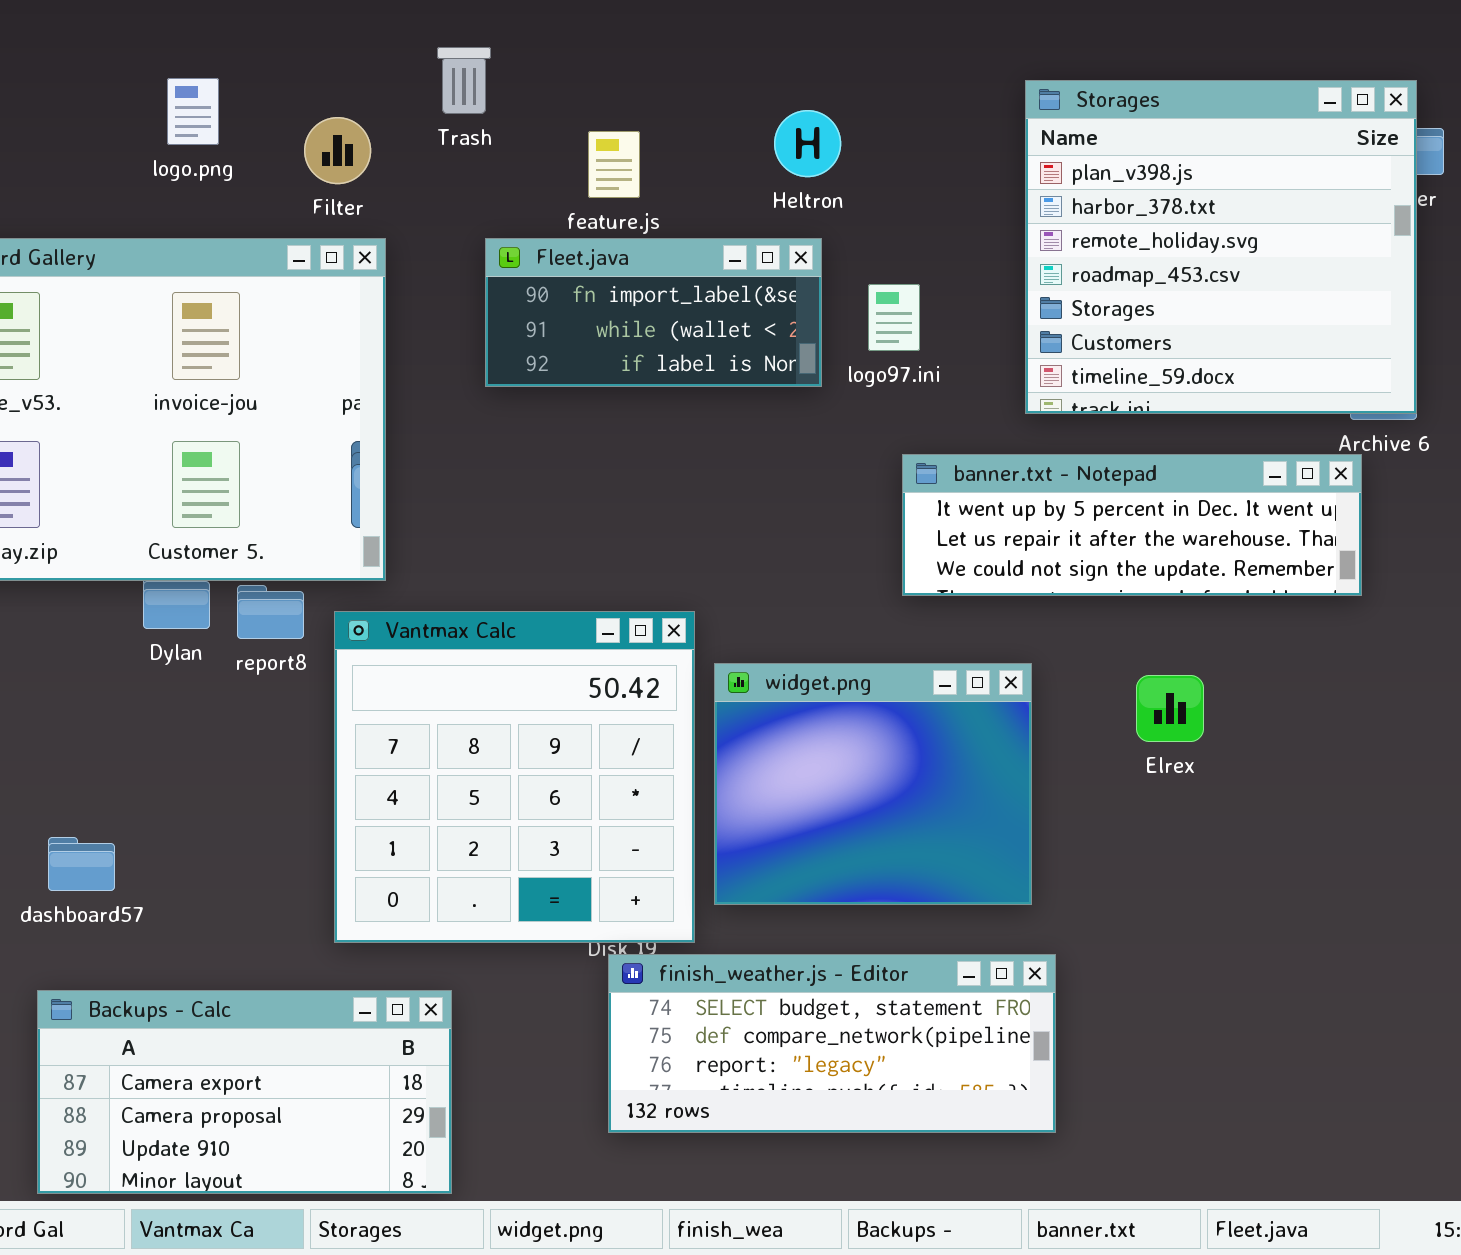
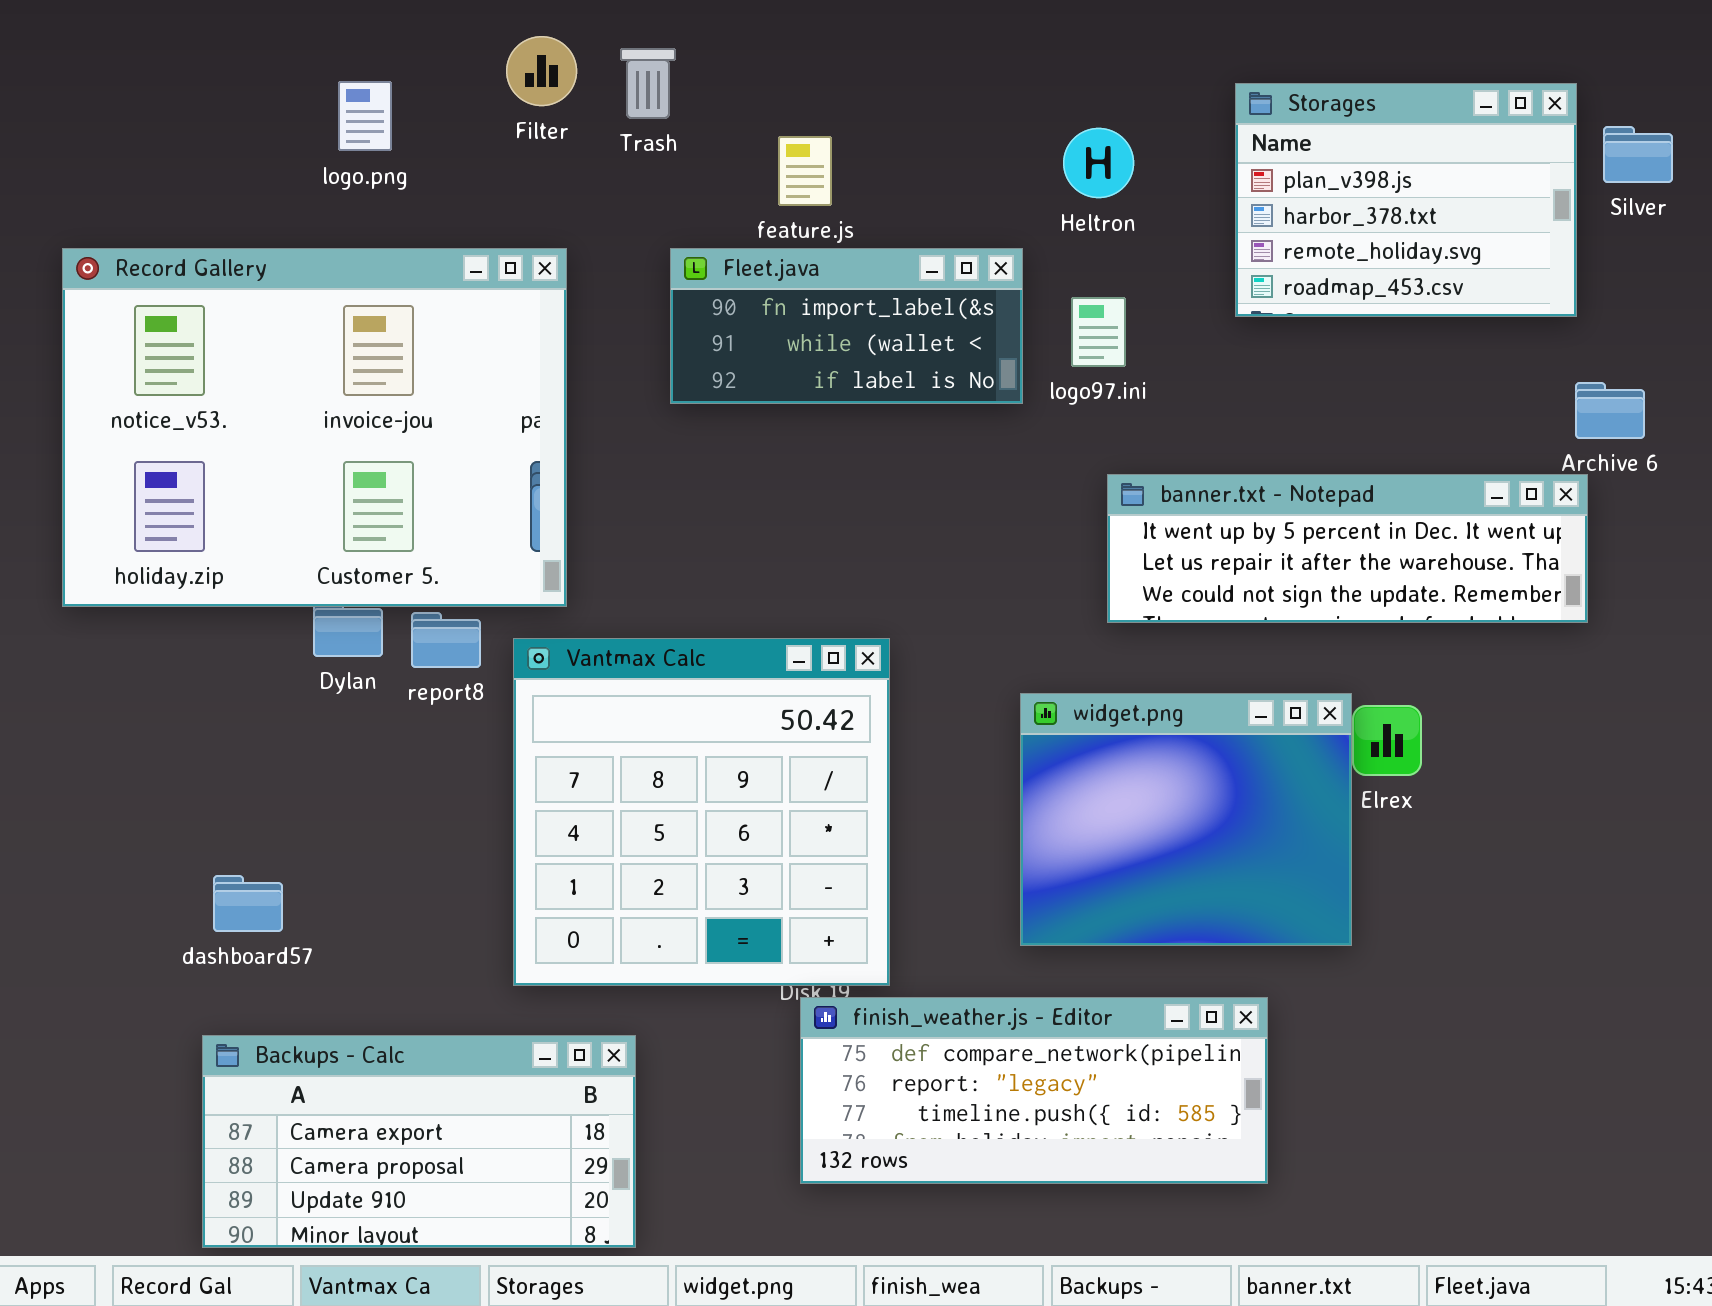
Storages: [1025,80,1417,414] -> [1235,83,1577,317], resized
Heltron: [774,110,841,177] -> [1063,128,1134,198], moved
Filter: [304,117,371,184] -> [506,36,577,106], moved
widget.png: [714,663,1032,905] -> [1020,693,1352,946], moved
finish_weather.js - Editor: [608,954,1056,1133] -> [800,997,1268,1184], scrolled down 1 row

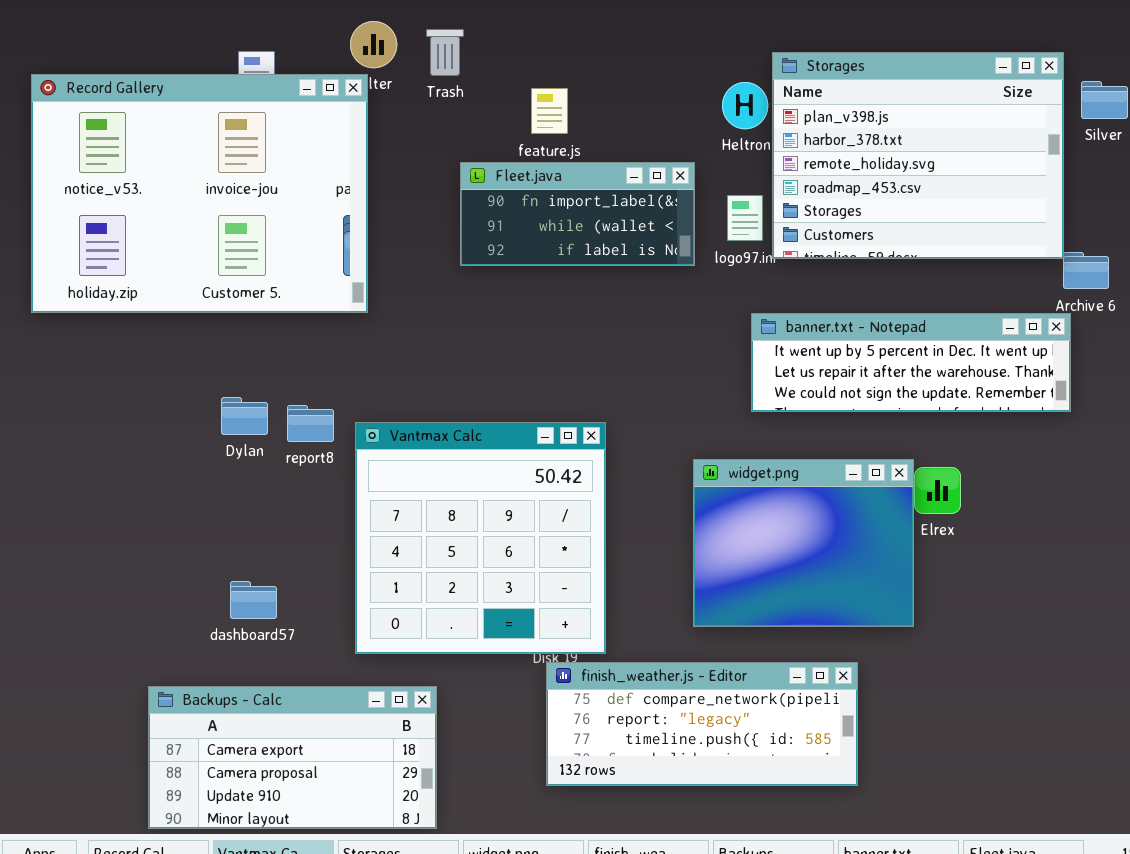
Storages: [1235,83,1577,317] -> [772,52,1064,259], resized
Record Gallery: [62,248,567,607] -> [31,74,368,313], moved
dashboard57: [213,875,283,932] -> [230,581,277,619], moved

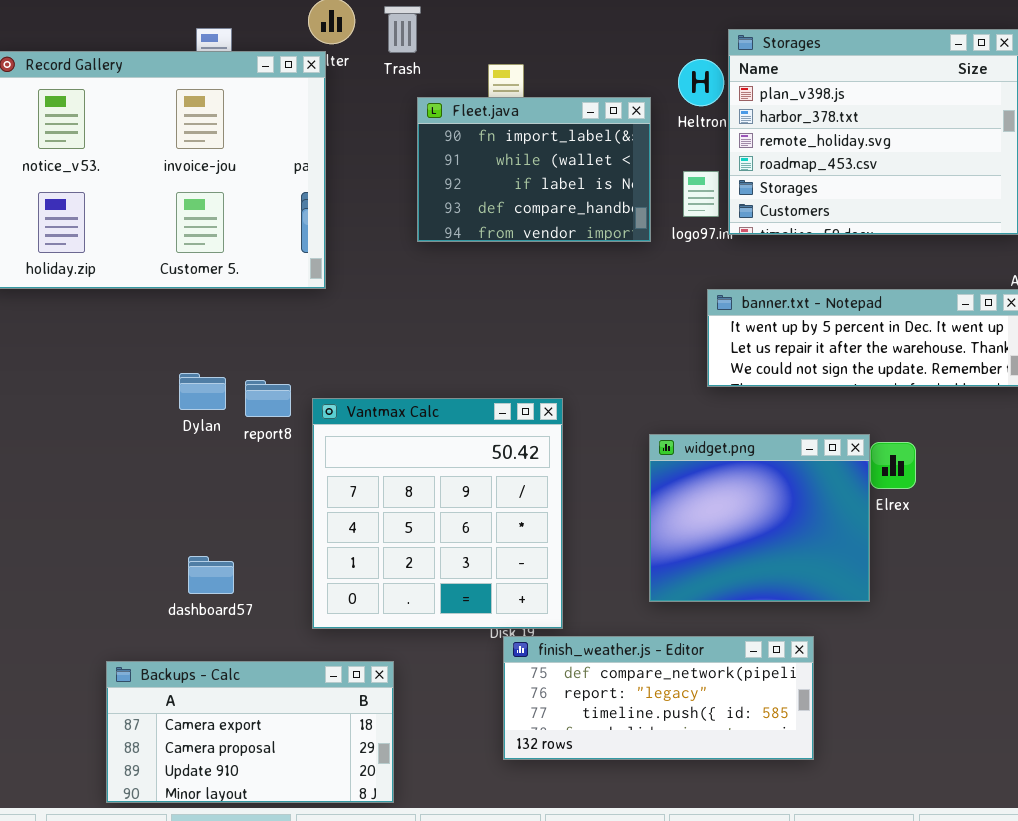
Fleet.java: [460,162,695,266] -> [417,97,651,242], resized

